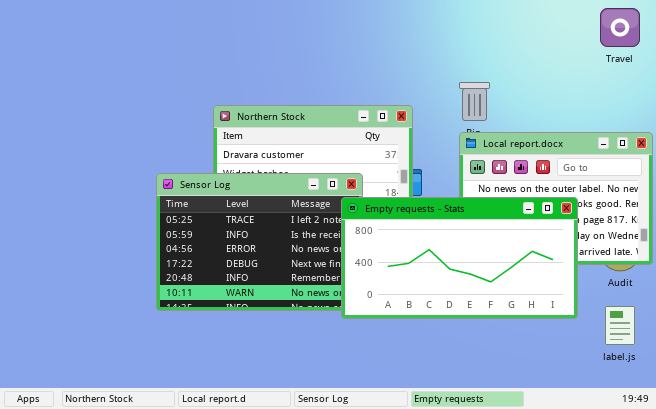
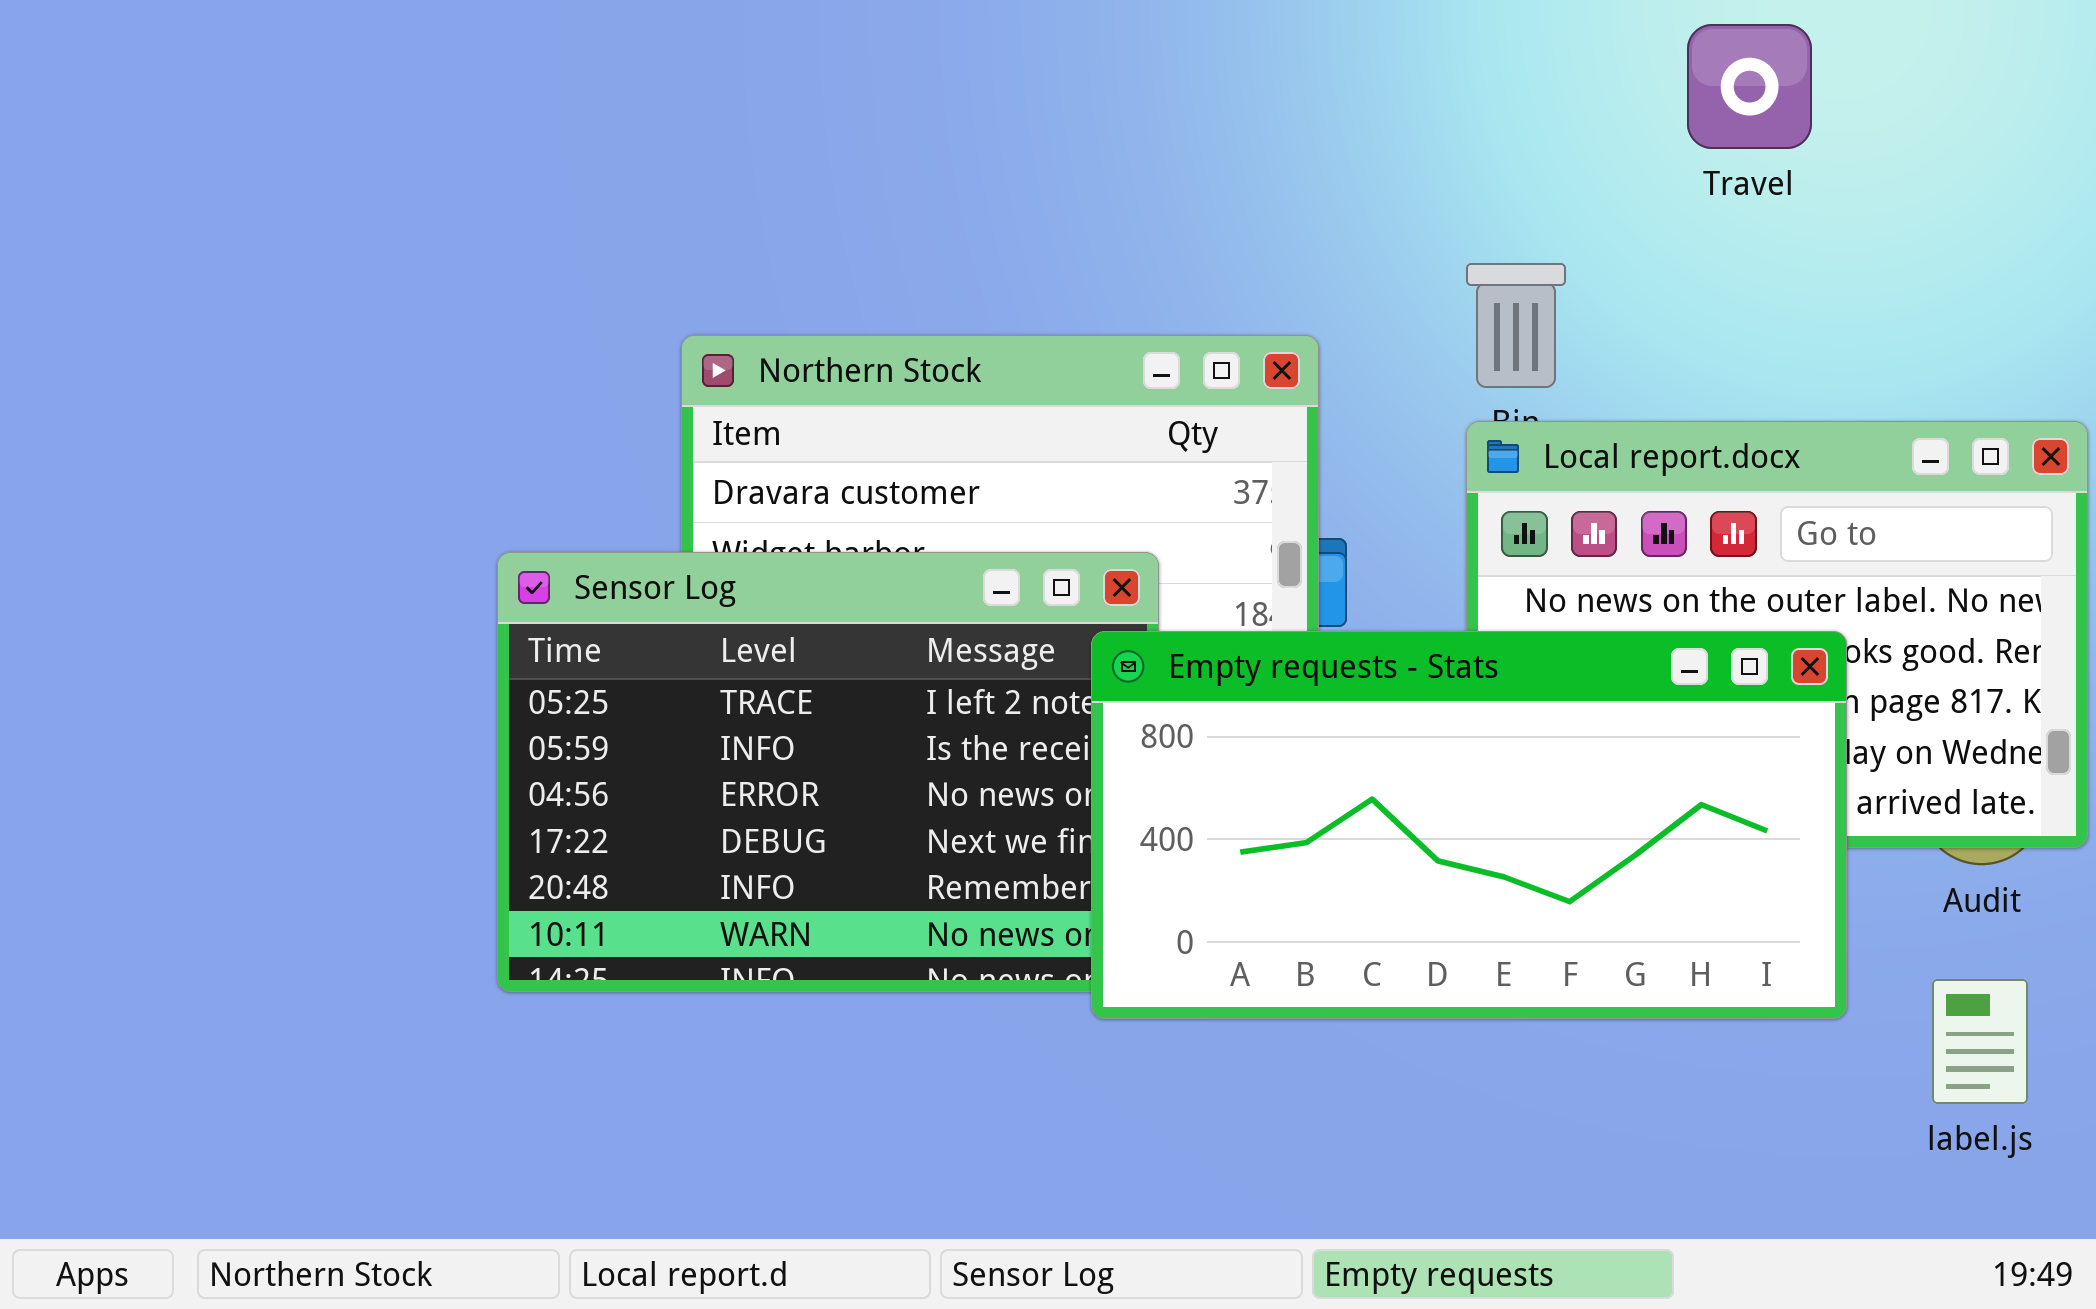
Travel: [600,8,640,47] -> [1687,24,1812,149], moved

